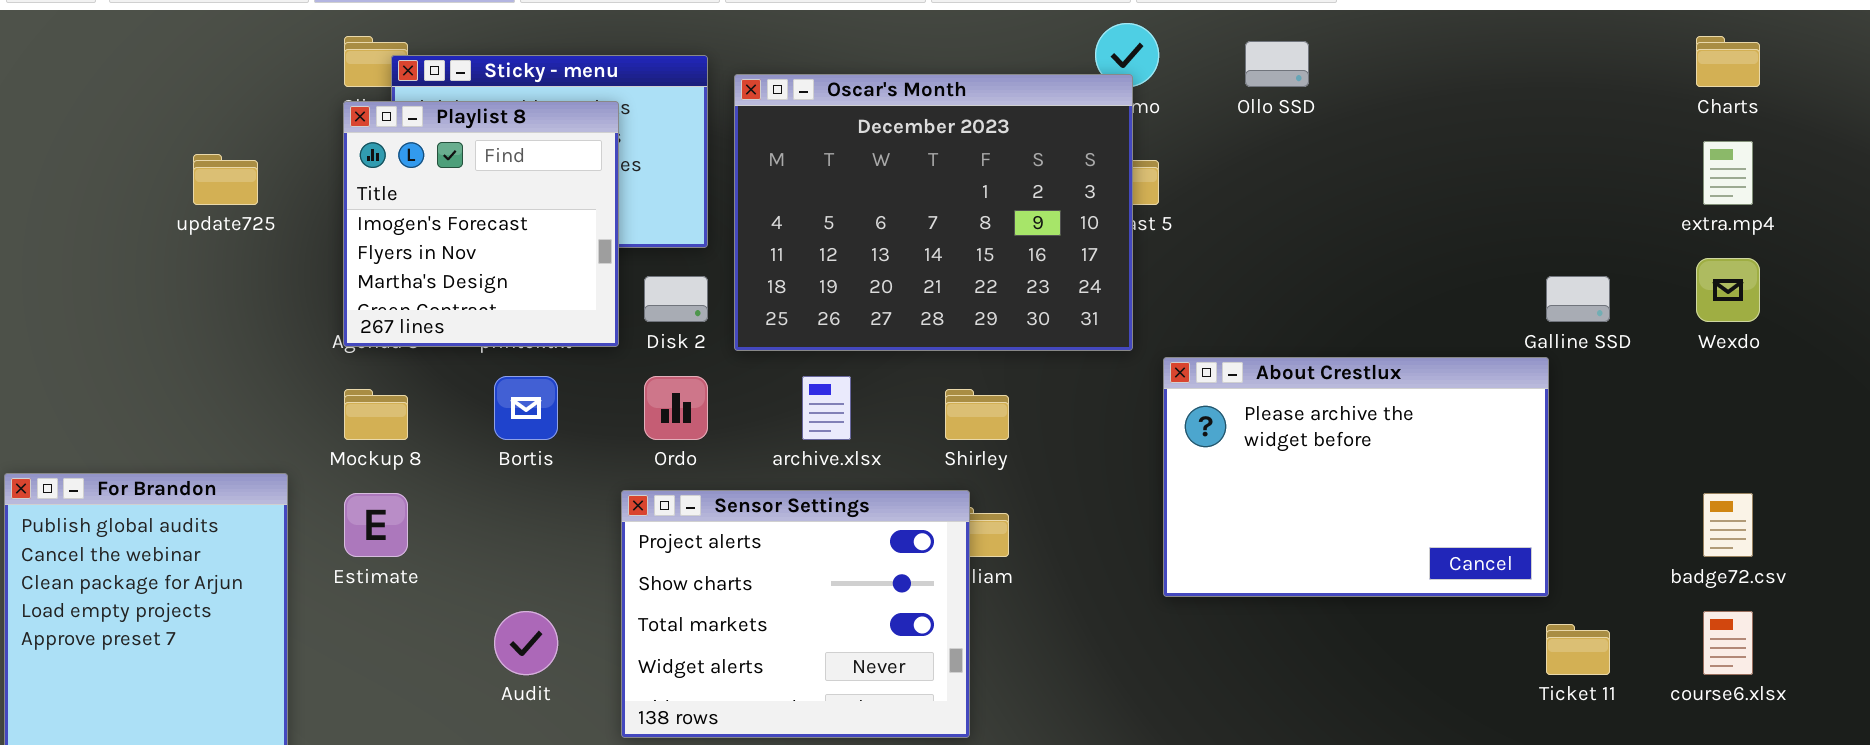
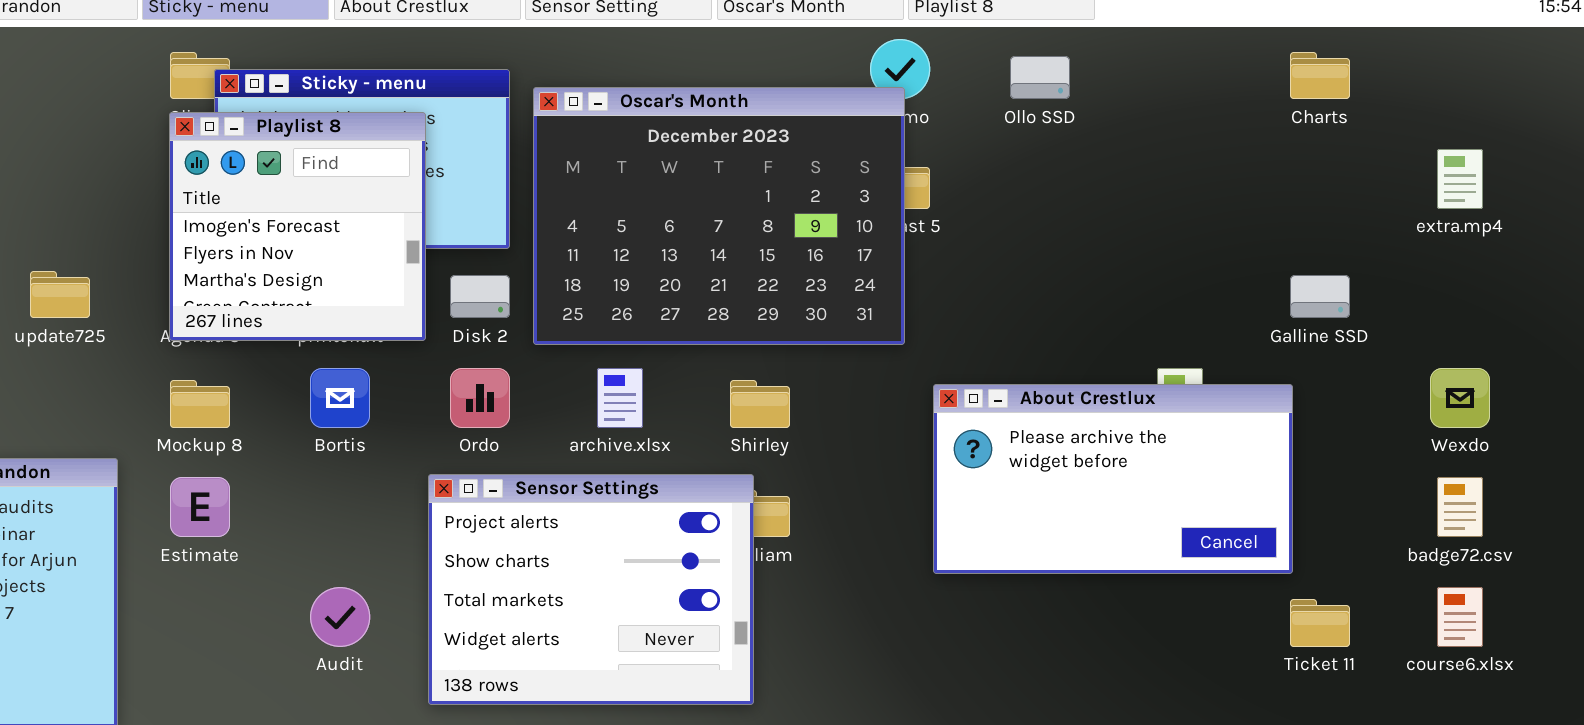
Charts: [1696,36,1760,87] -> [1290,52,1350,99], moved
update725: [193,154,258,205] -> [30,271,90,318], moved
Wexdo: [1696,258,1760,322] -> [1430,368,1490,428], moved
About Crestlux: [1163,357,1549,597] -> [933,384,1293,574], resized

